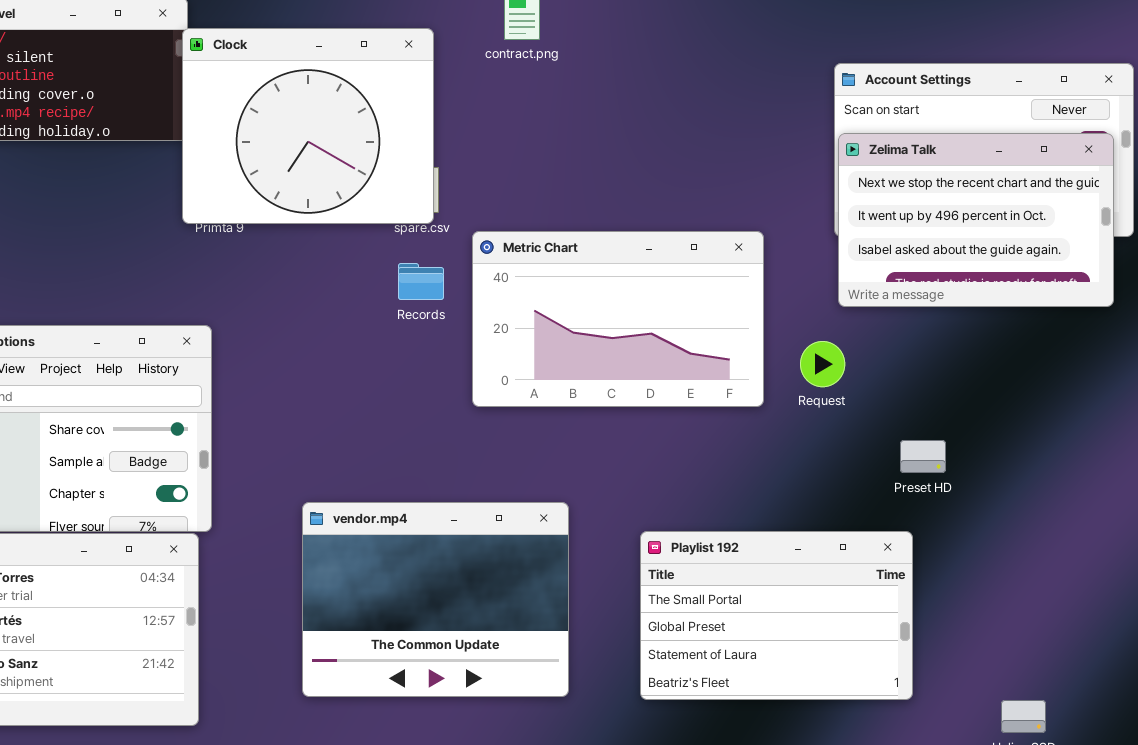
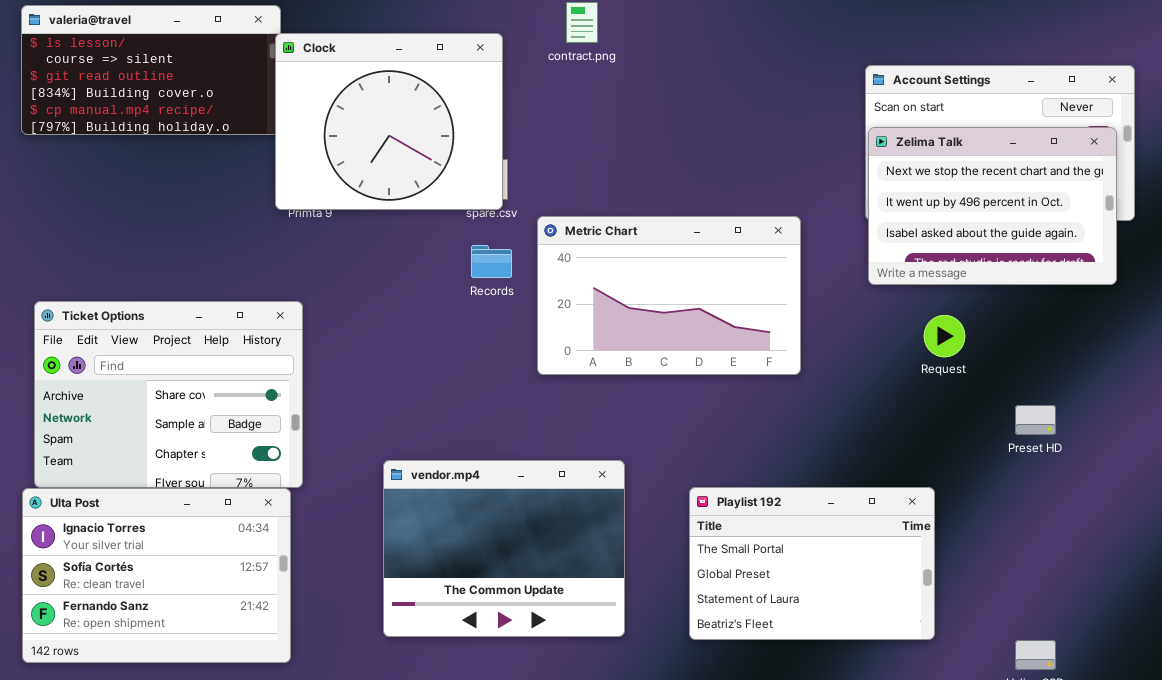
Request: [800,341,845,387] -> [924,315,965,357], moved
Preset HD: [900,440,946,473] -> [1015,405,1056,435], moved

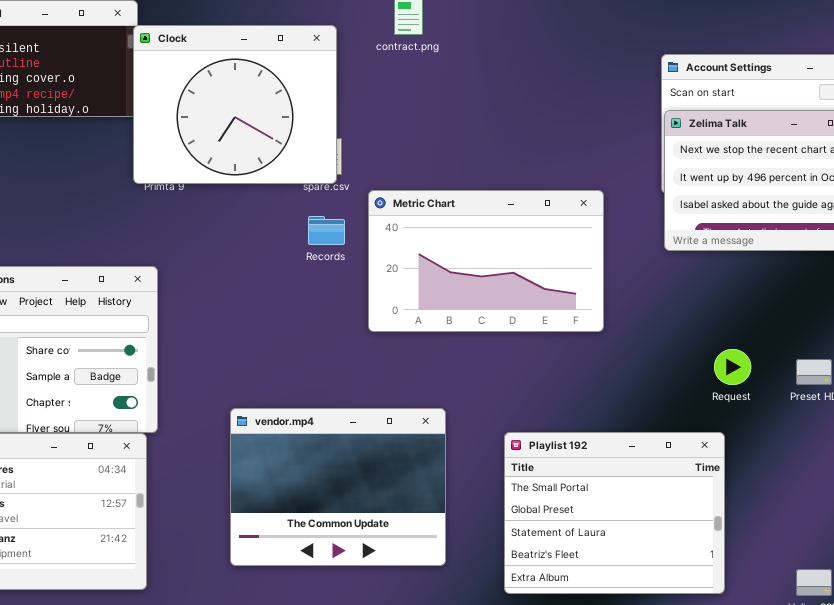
Request: [924,315,965,357] -> [714,349,751,385], moved
Playlist 192: [689,487,935,640] -> [504,432,725,594], resized

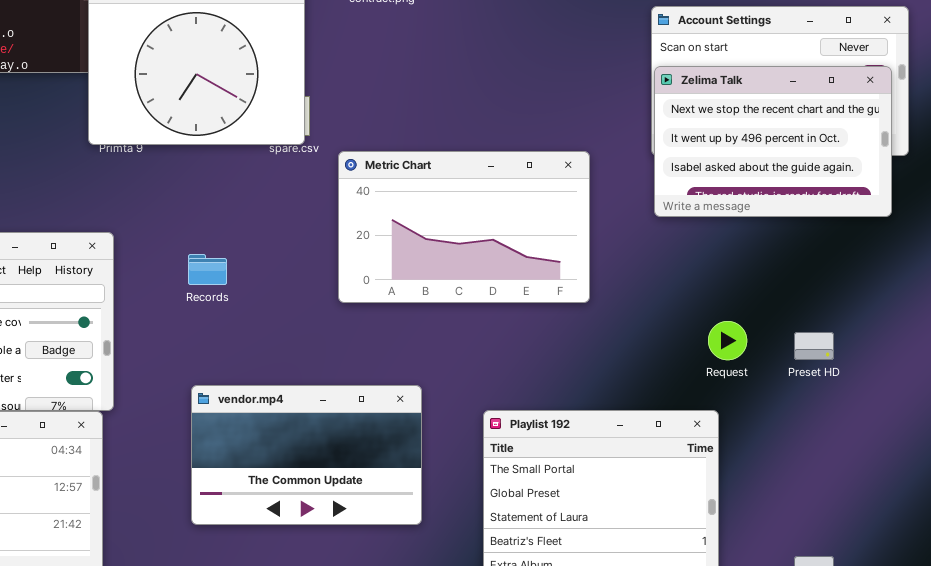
Records: [308,216,345,245] -> [188,254,227,285], moved
vendor.mp4: [230,408,446,566] -> [191,385,422,525], resized

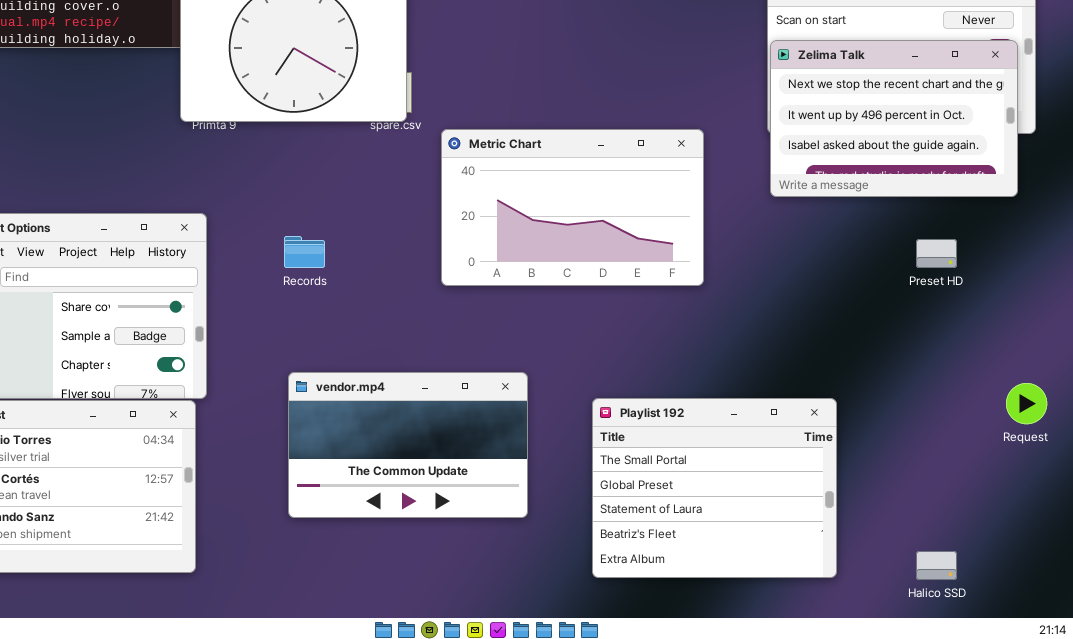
Request: [708,321,747,360] -> [1006,383,1047,424], moved
Preset HD: [794,332,834,360] -> [916,239,957,268], moved

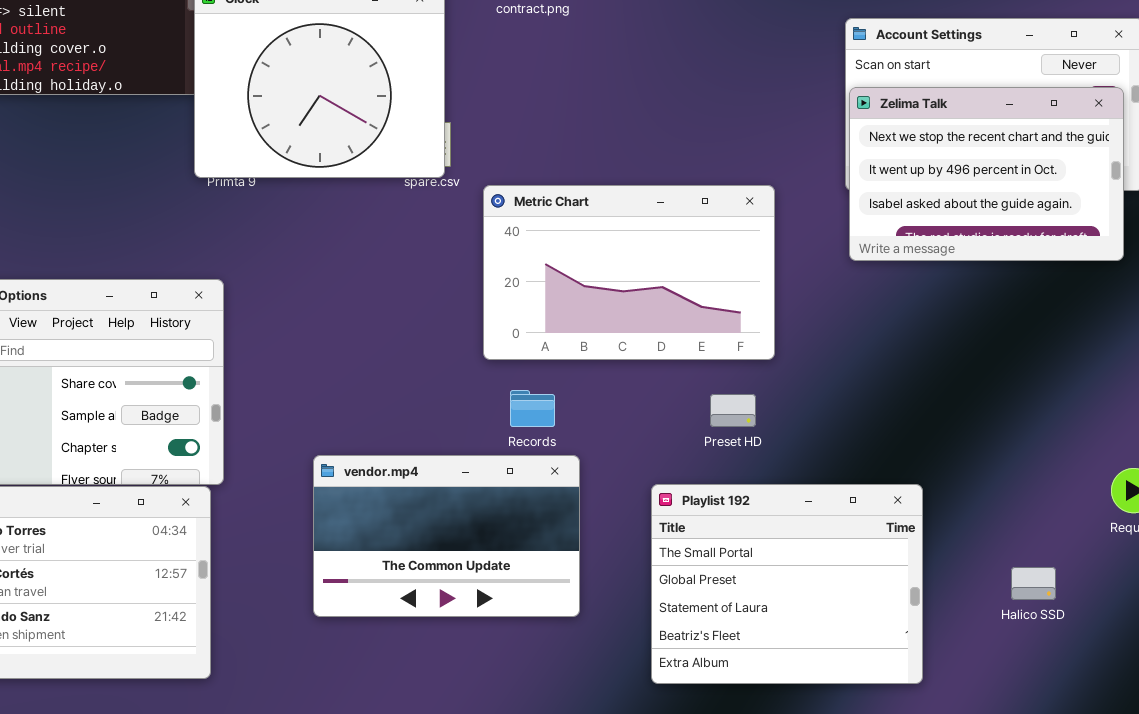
Records: [284,236,325,268] -> [510,390,555,427], moved
Preset HD: [916,239,957,268] -> [710,394,756,427], moved
Halico SSD: [916,551,957,580] -> [1011,567,1056,600], moved

